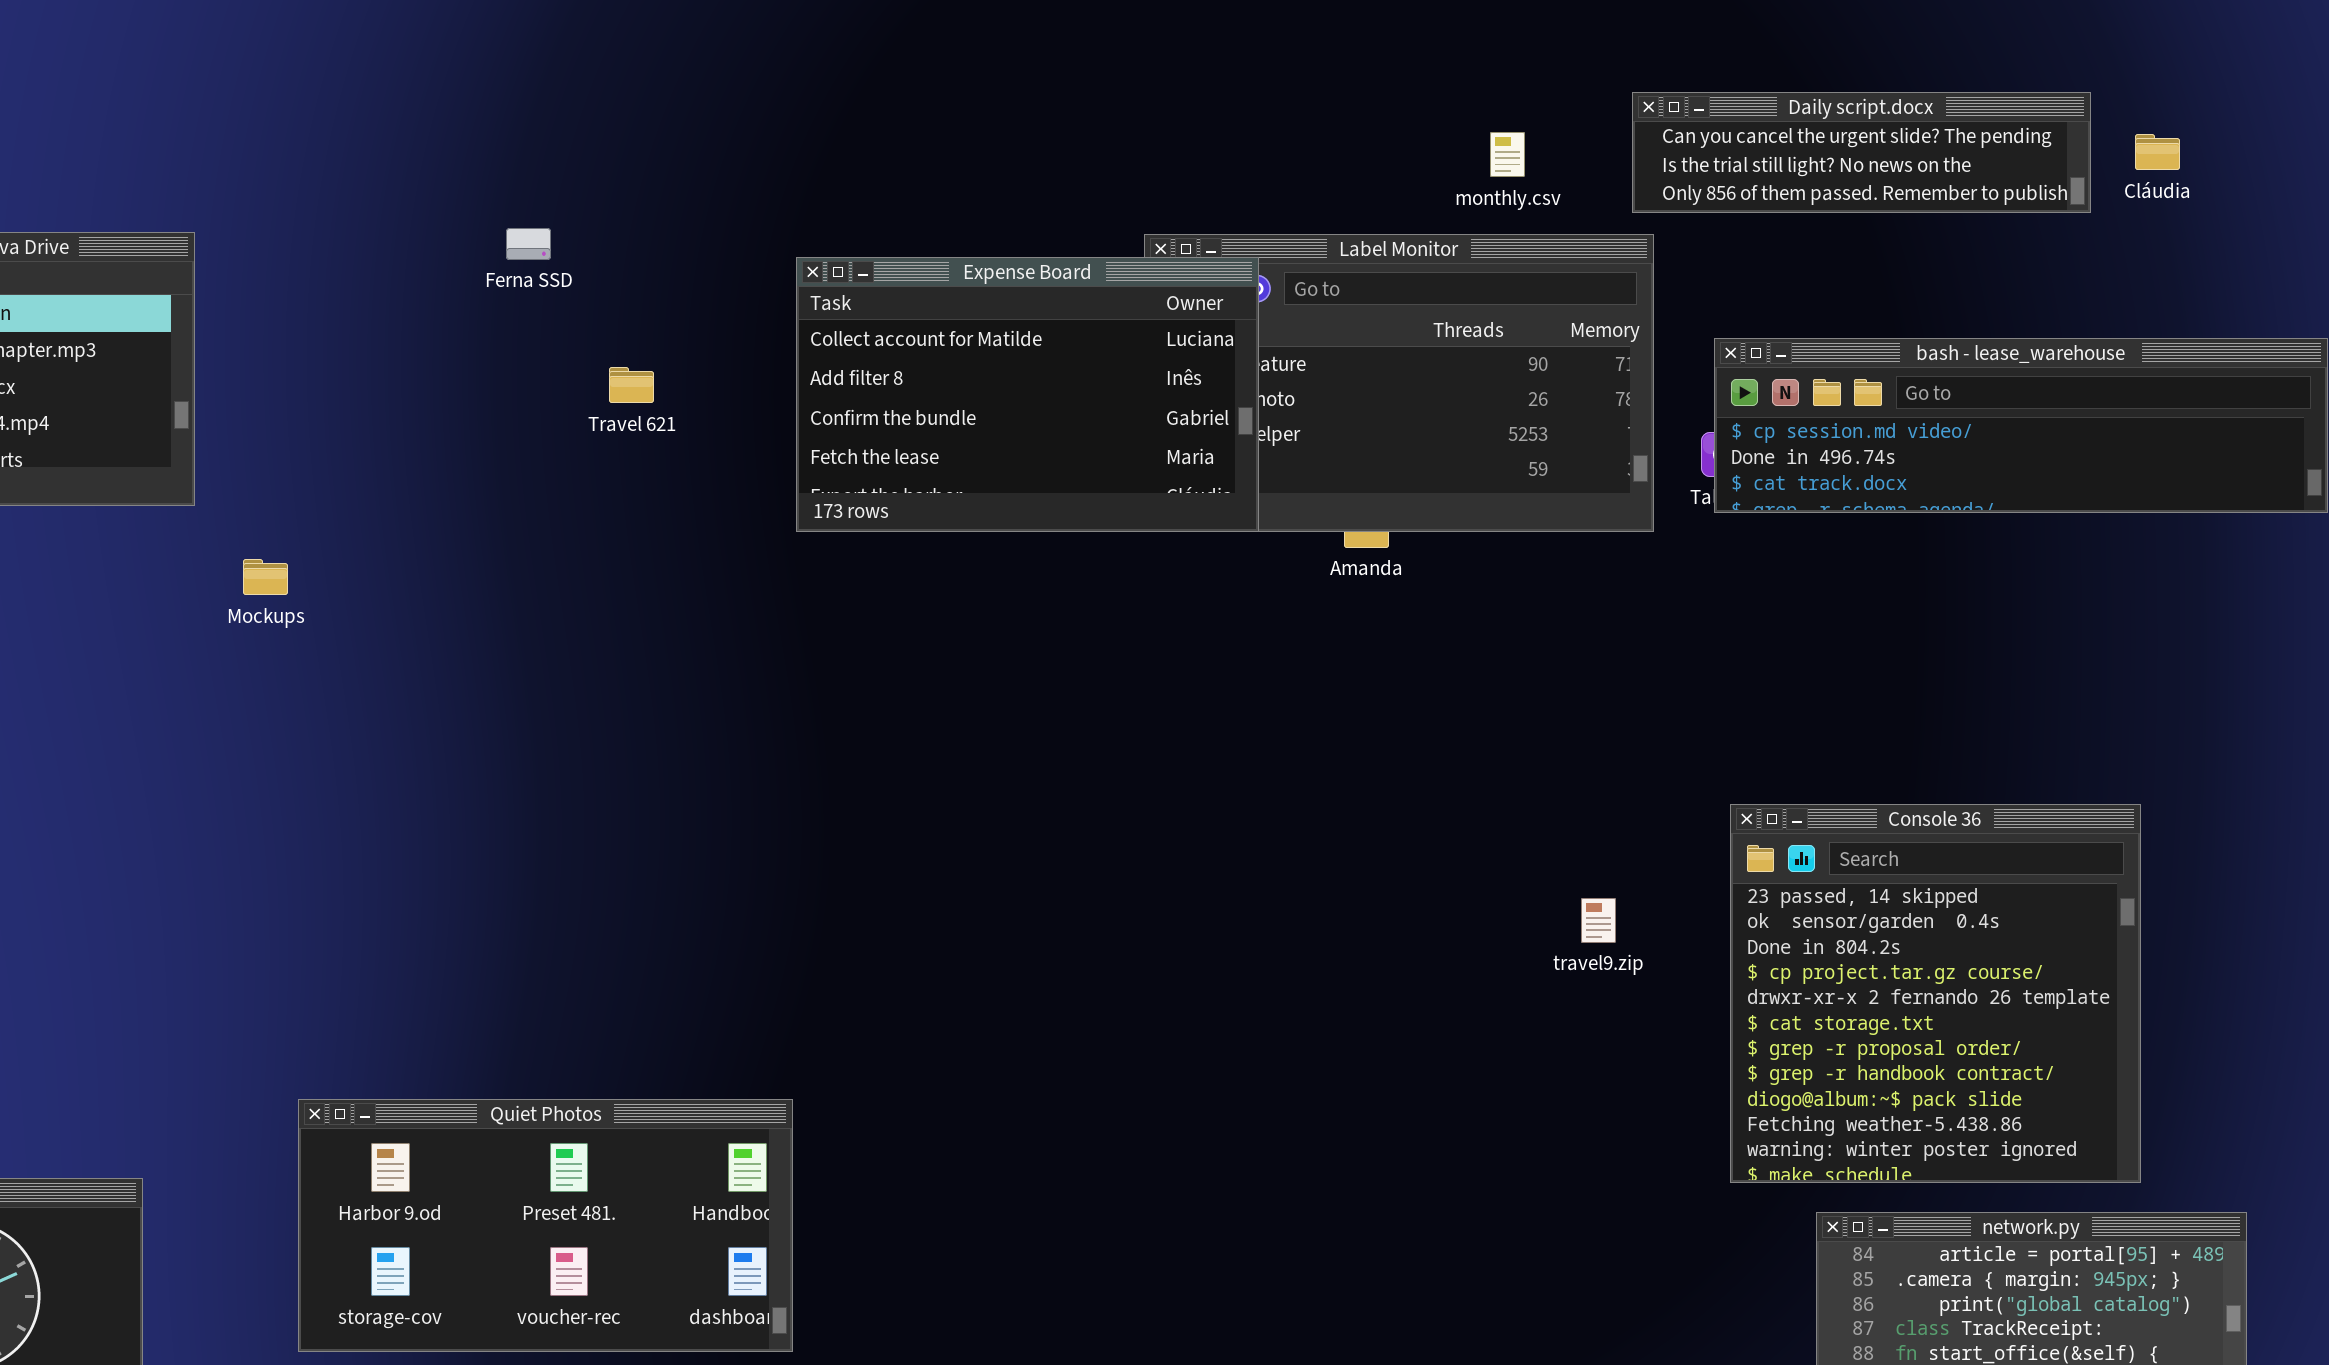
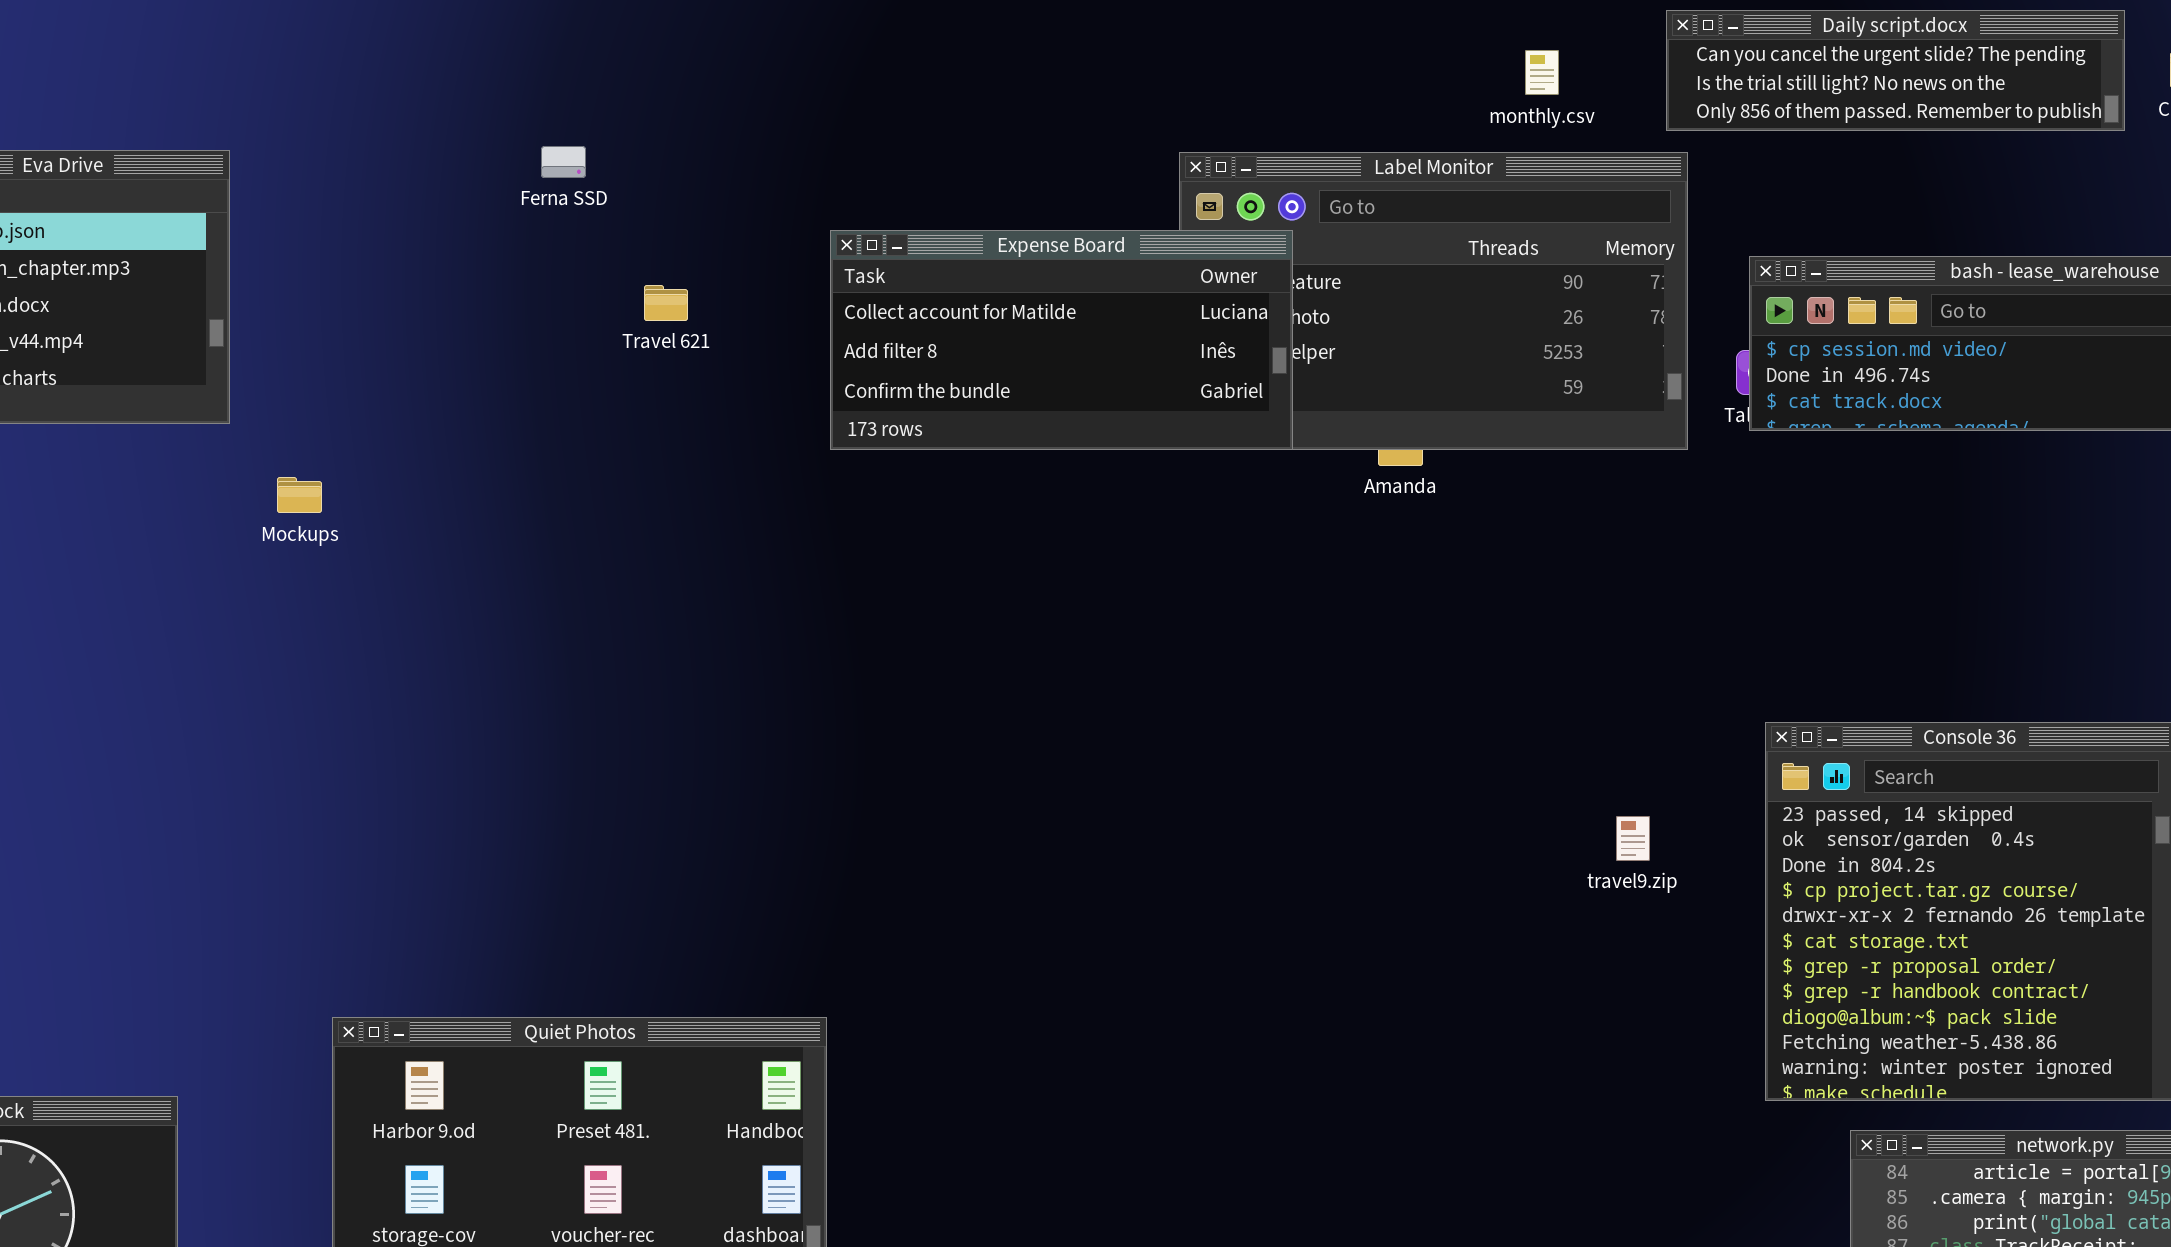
Expense Board: [796,257,1259,532] -> [830,230,1293,450], resized

